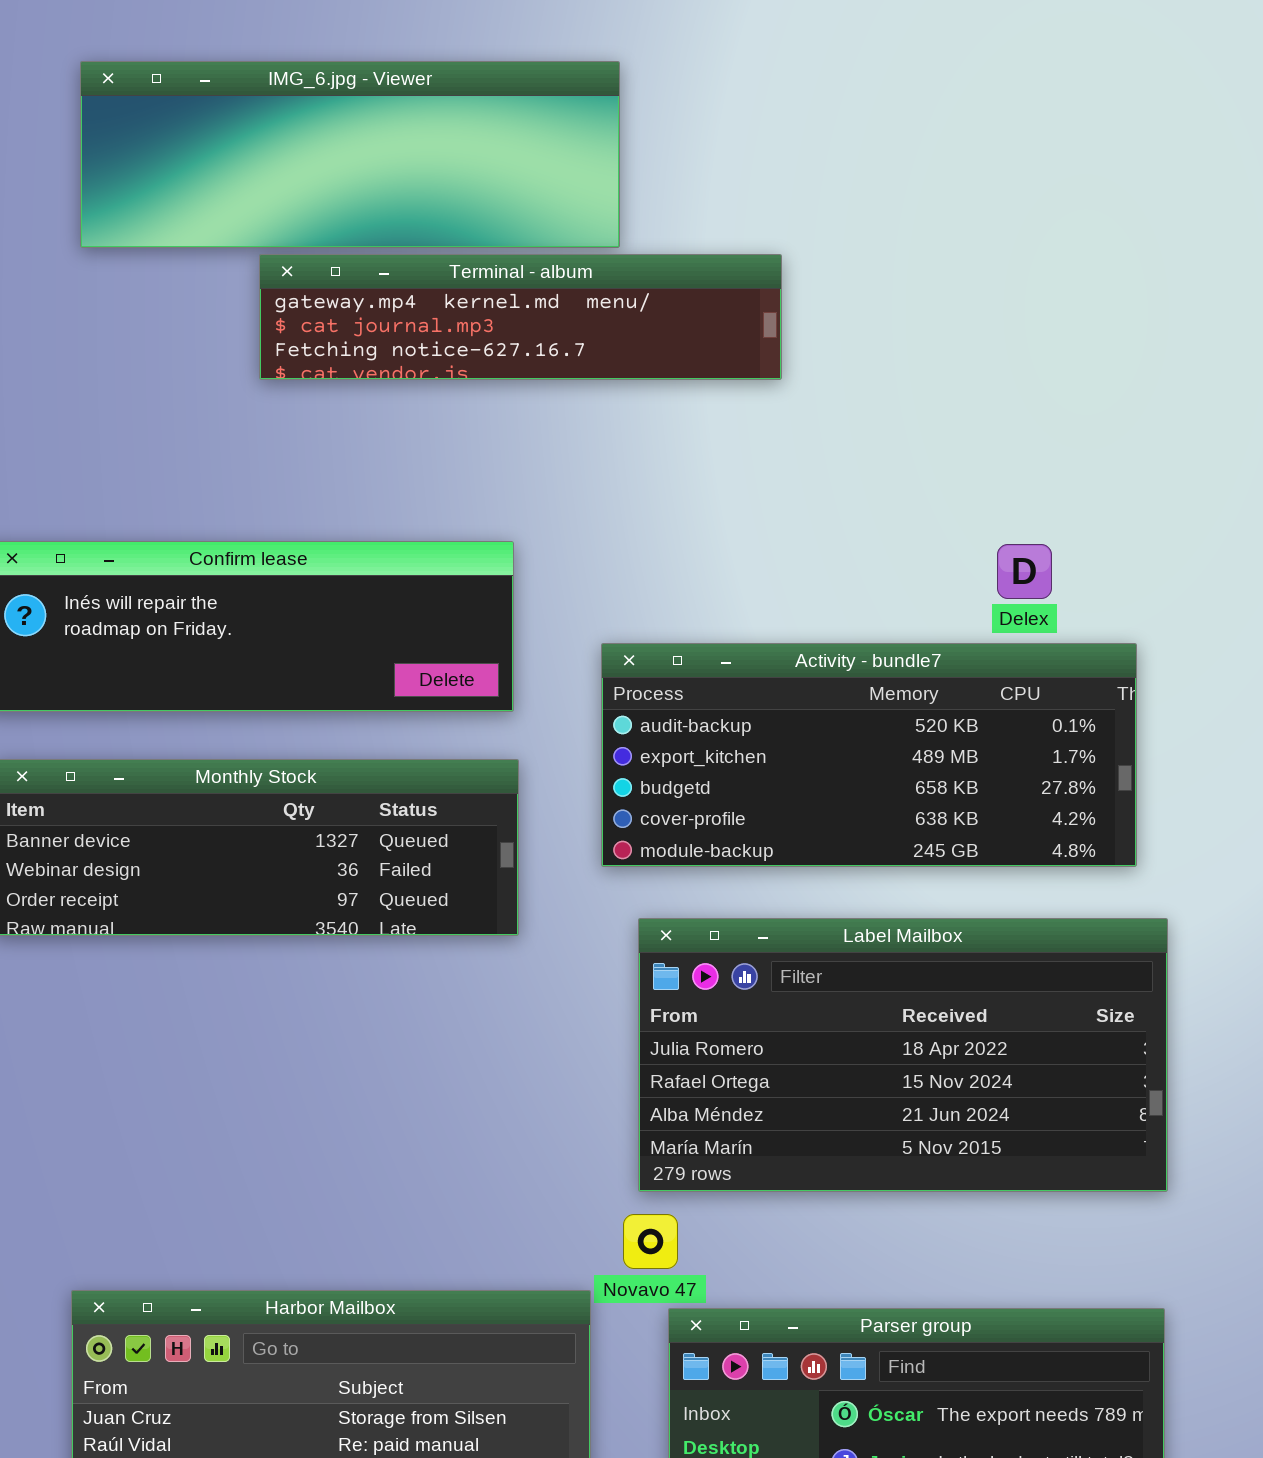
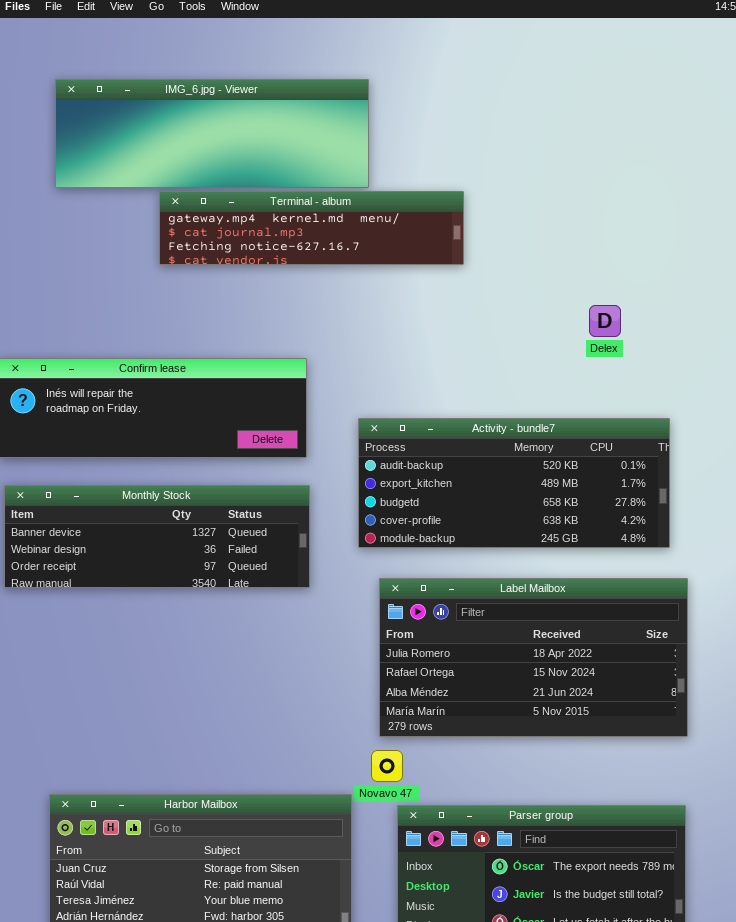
Delex: [997,544,1052,599] -> [589,305,621,337], moved

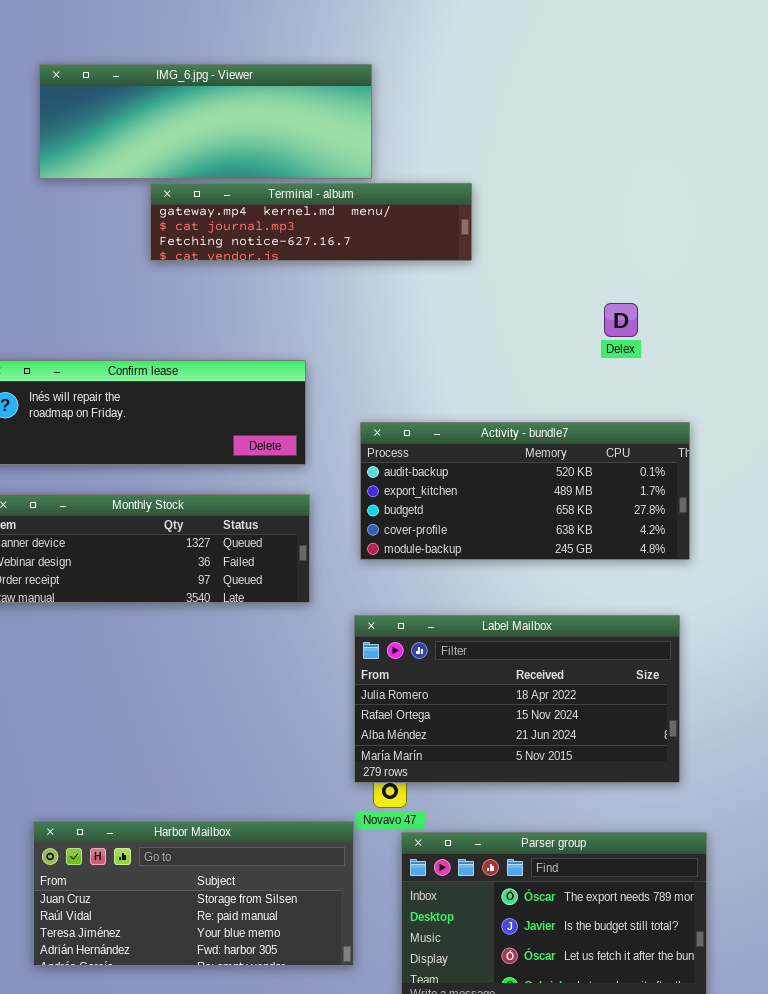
Label Mailbox: [379,578,688,737] -> [354,615,680,783], moved

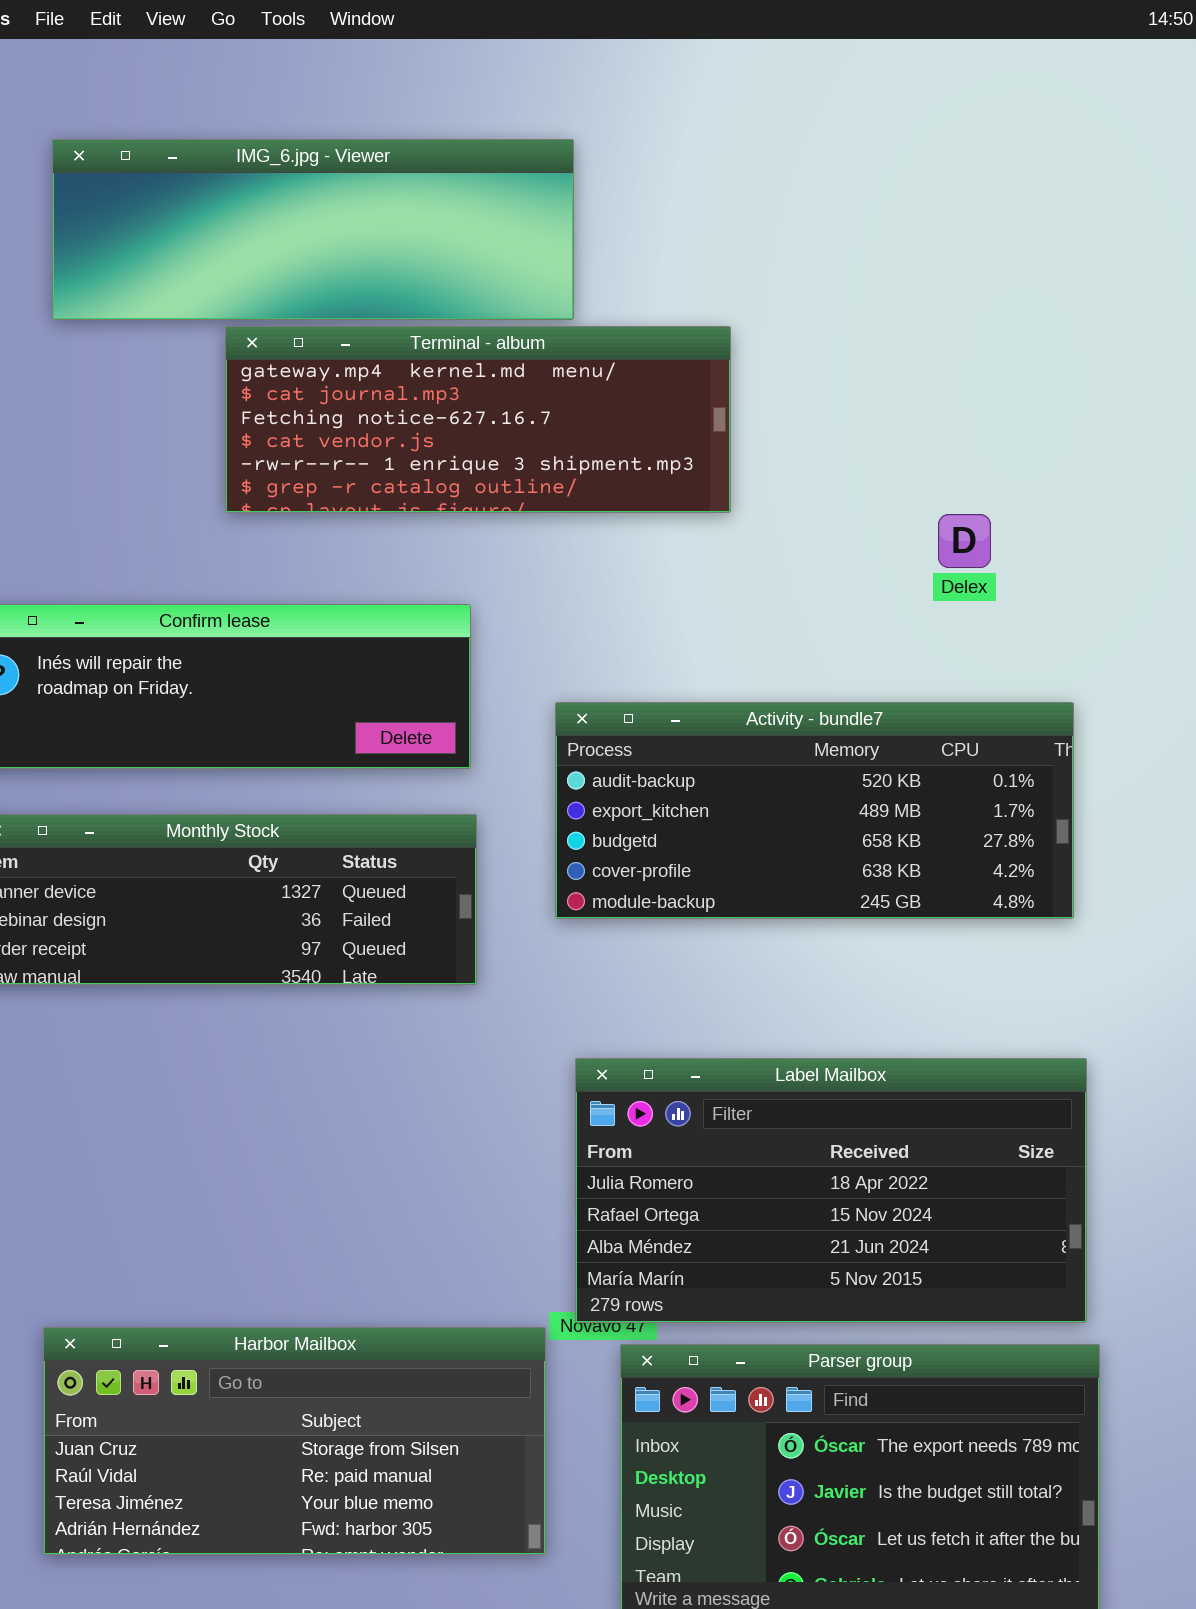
Terminal - album: [150,183,472,261] -> [225,326,731,513], resized
Label Mailbox: [354,615,680,783] -> [575,1058,1087,1323], moved

